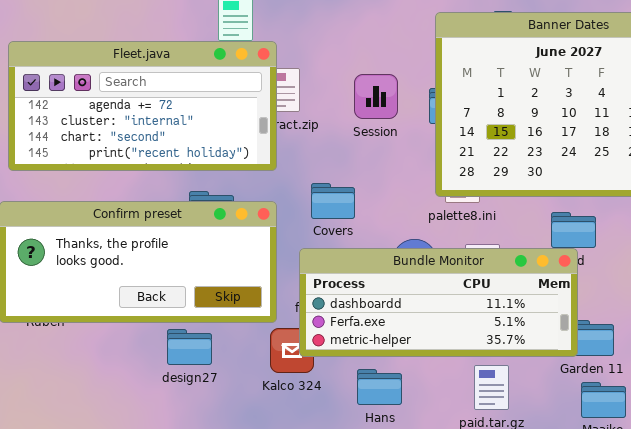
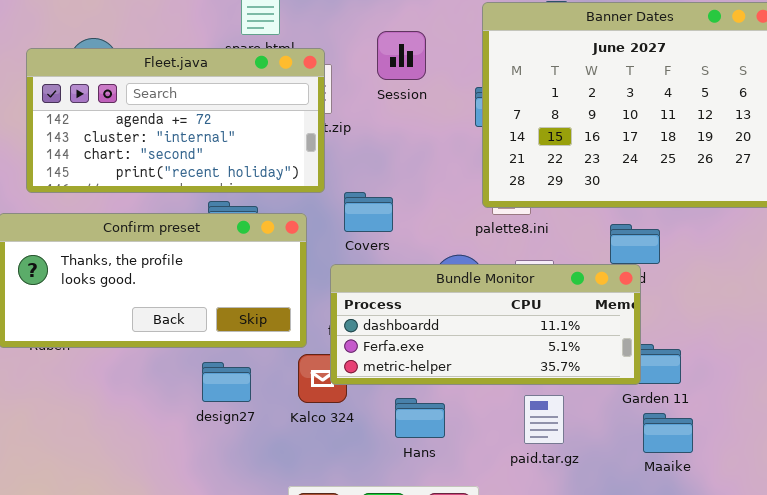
Fleet.java: [8,41,277,171] -> [26,48,325,193], moved
Session: [354,74,398,119] -> [377,31,426,80], moved
design27: [167,329,212,365] -> [202,362,251,402], moved

